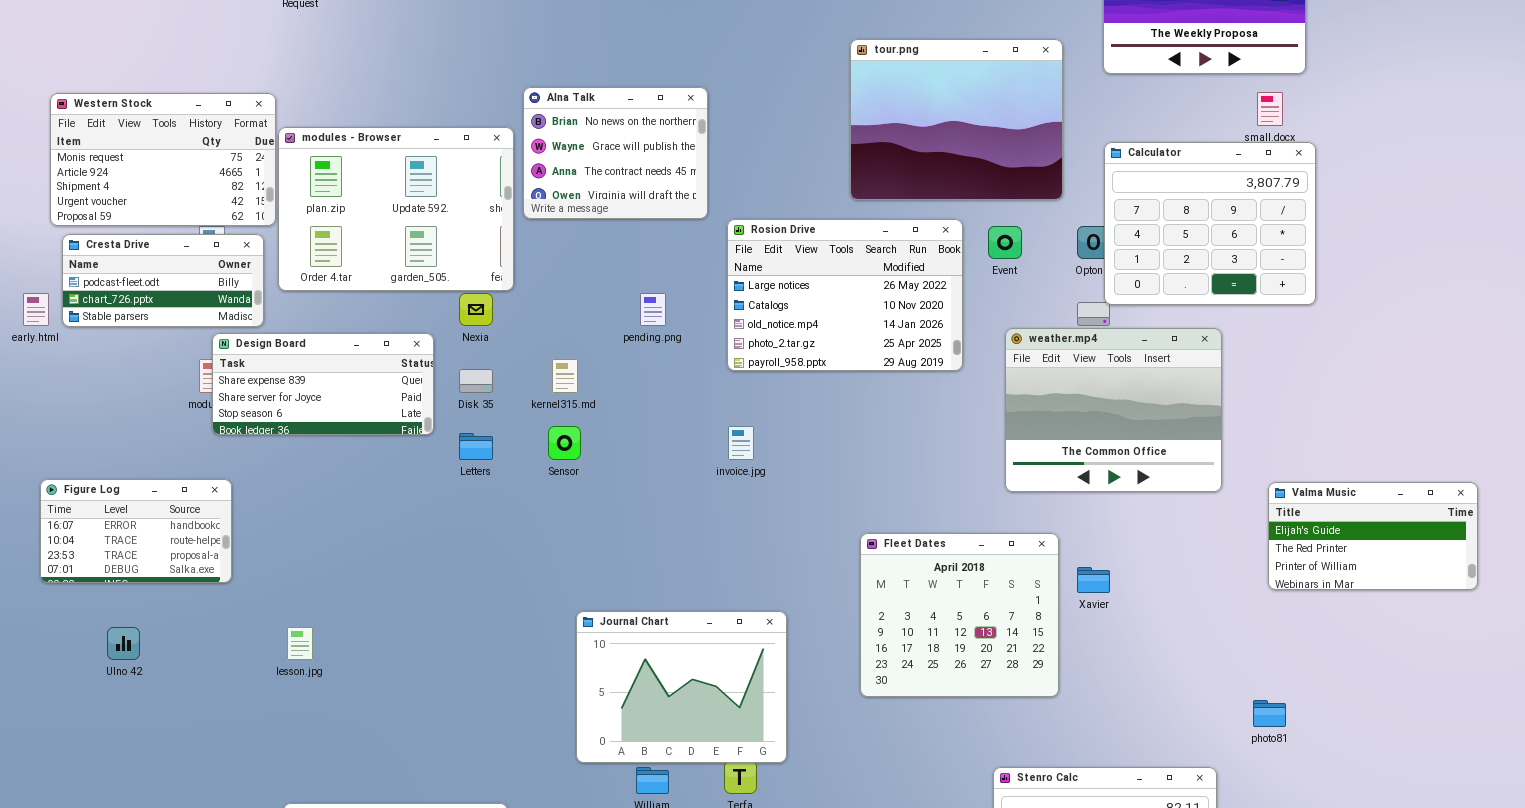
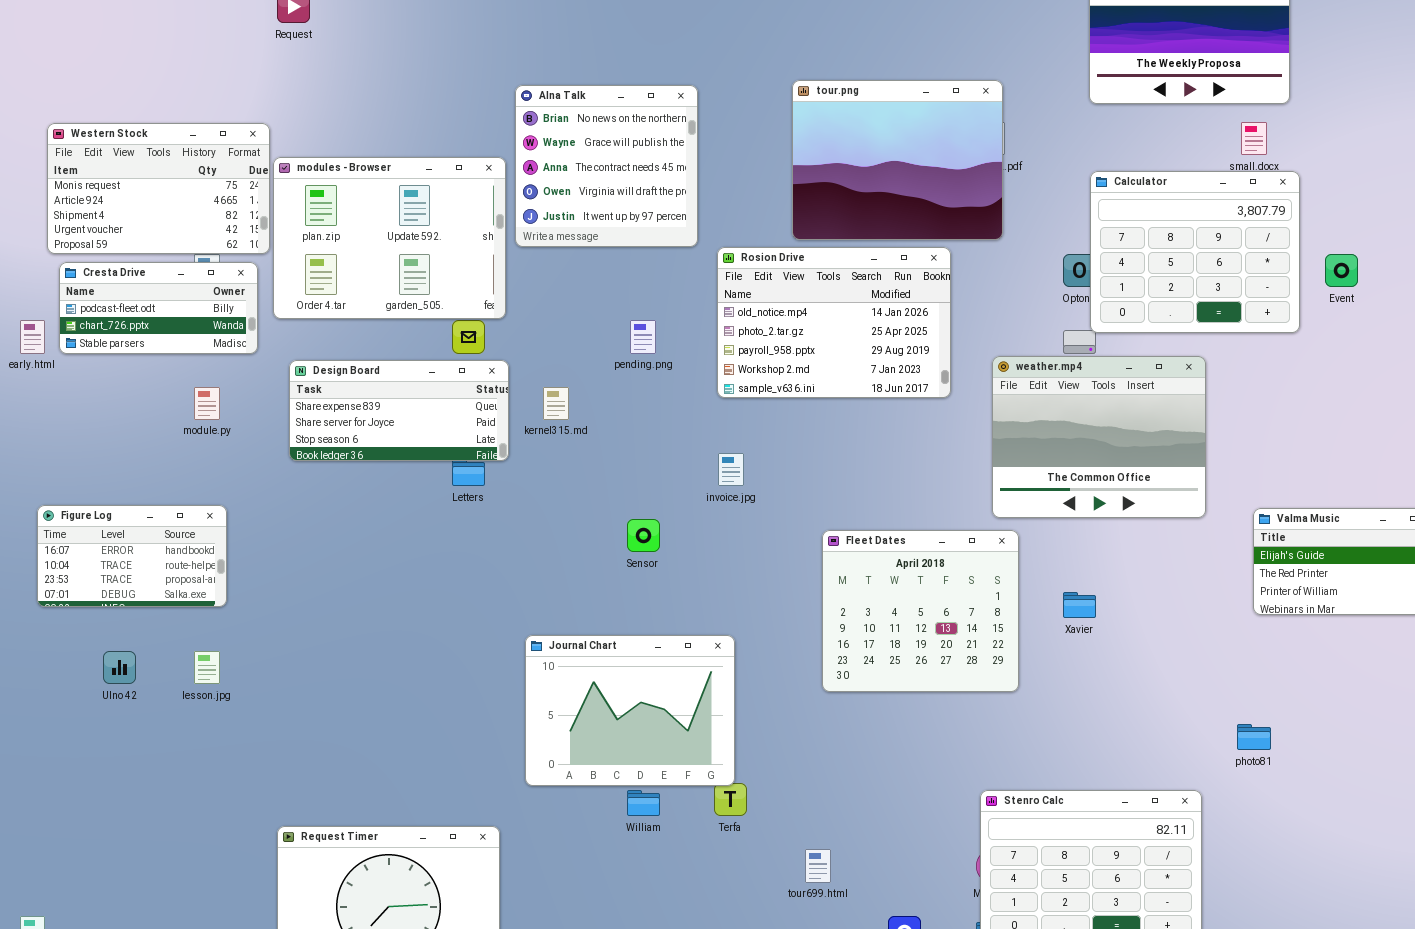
tour.png: [850,39,1063,200] -> [792,80,1003,240], moved
Alna Talk: [523,87,708,219] -> [515,85,698,247], resized
Rosion Drive: [727,219,963,371] -> [717,247,951,398], scrolled down 2 rows
Event: [988,226,1022,259] -> [1325,254,1358,287], moved
Design Board: [212,333,434,435] -> [289,360,509,461], moved
Sensor: [548,426,581,460] -> [627,519,660,552], moved
Fleet Dates: [860,533,1059,697] -> [822,530,1019,692], moved
Journal Chart: [576,611,787,763] -> [525,635,735,786], moved
lesson.jpg: [287,627,313,660] -> [194,651,220,684], moved

